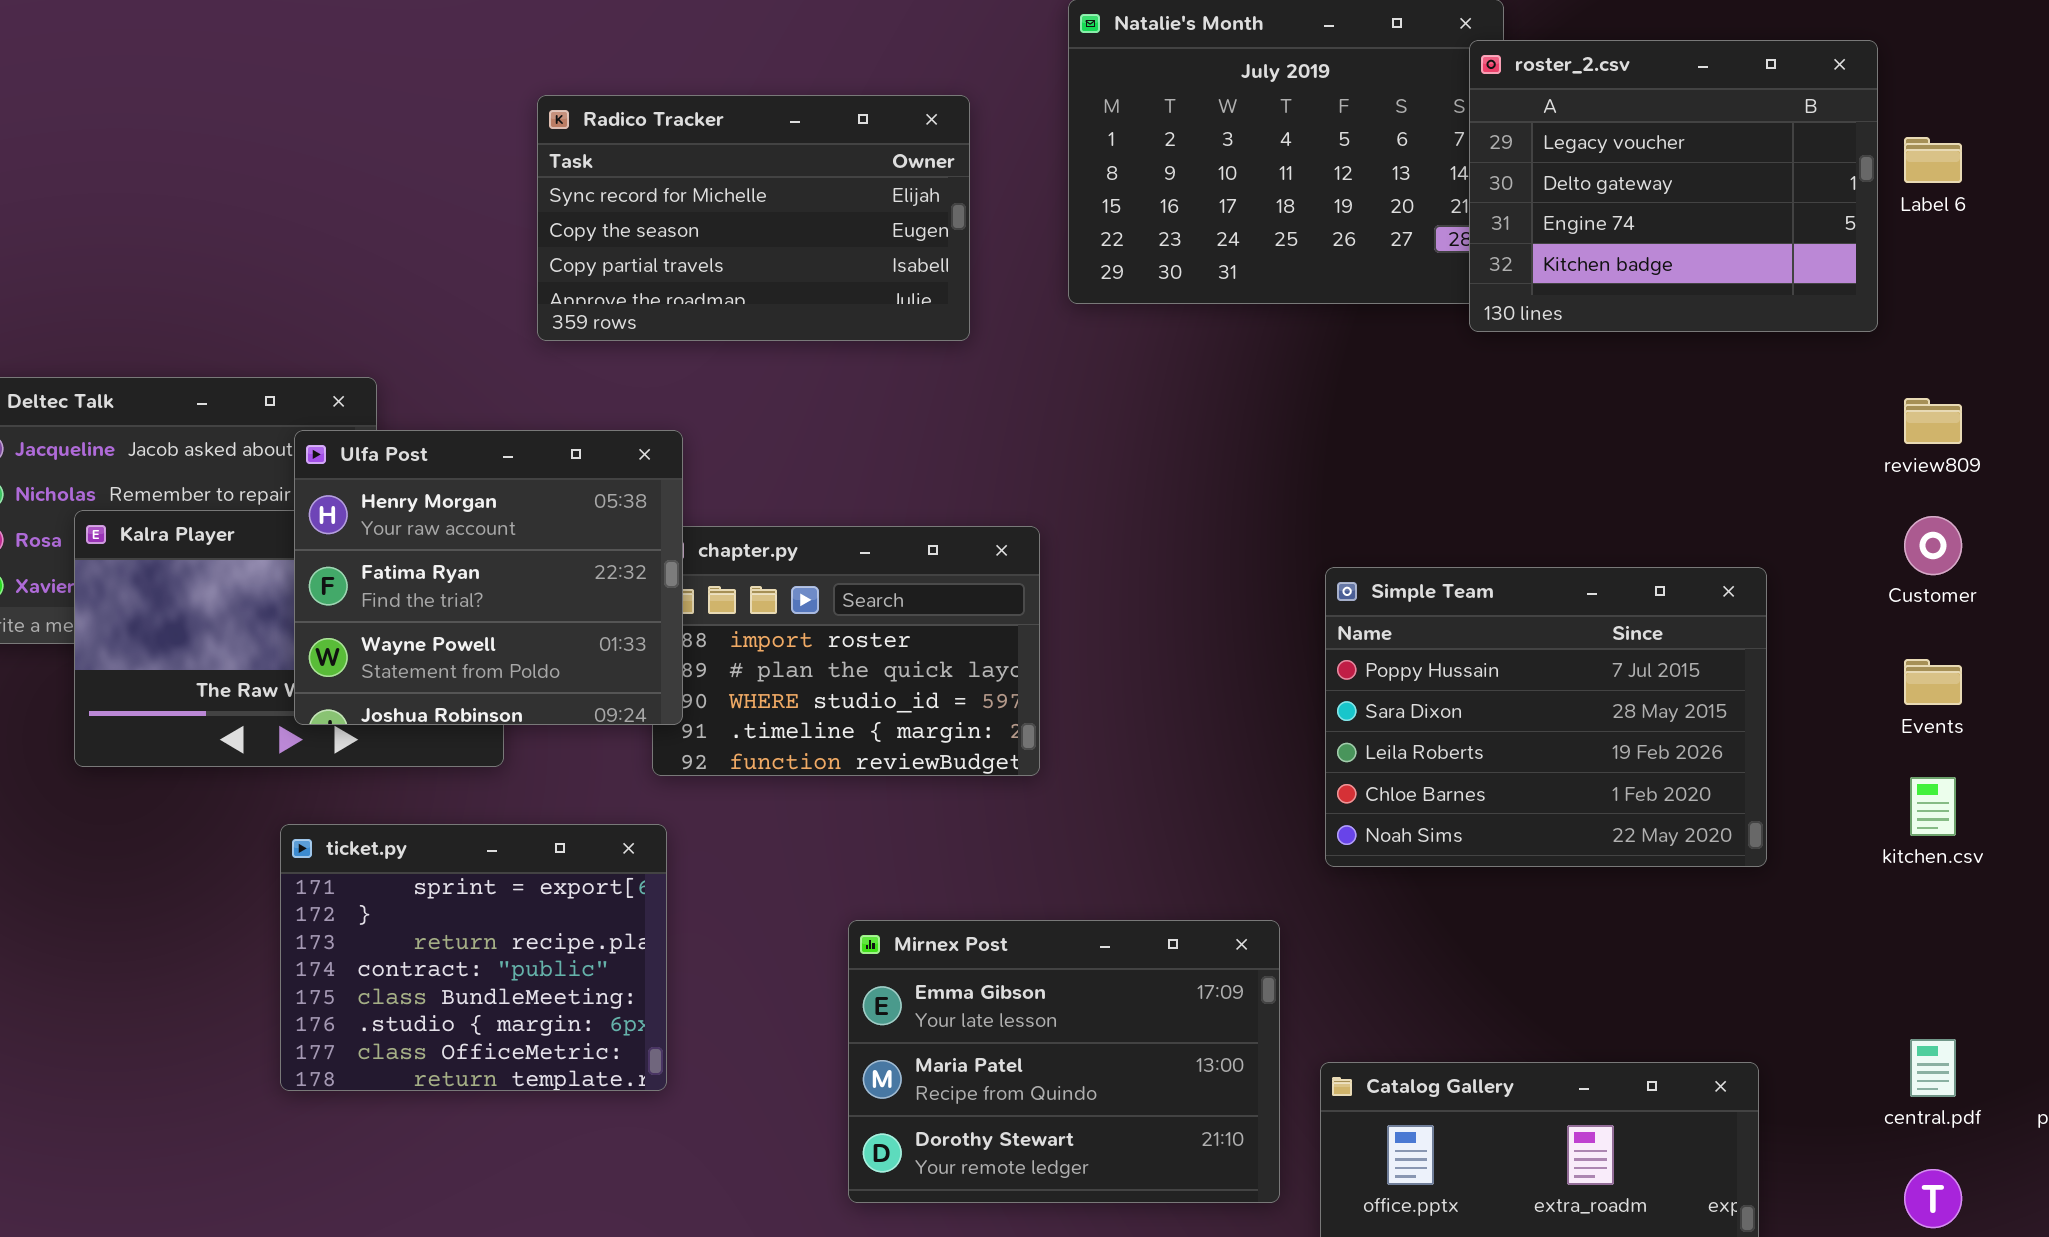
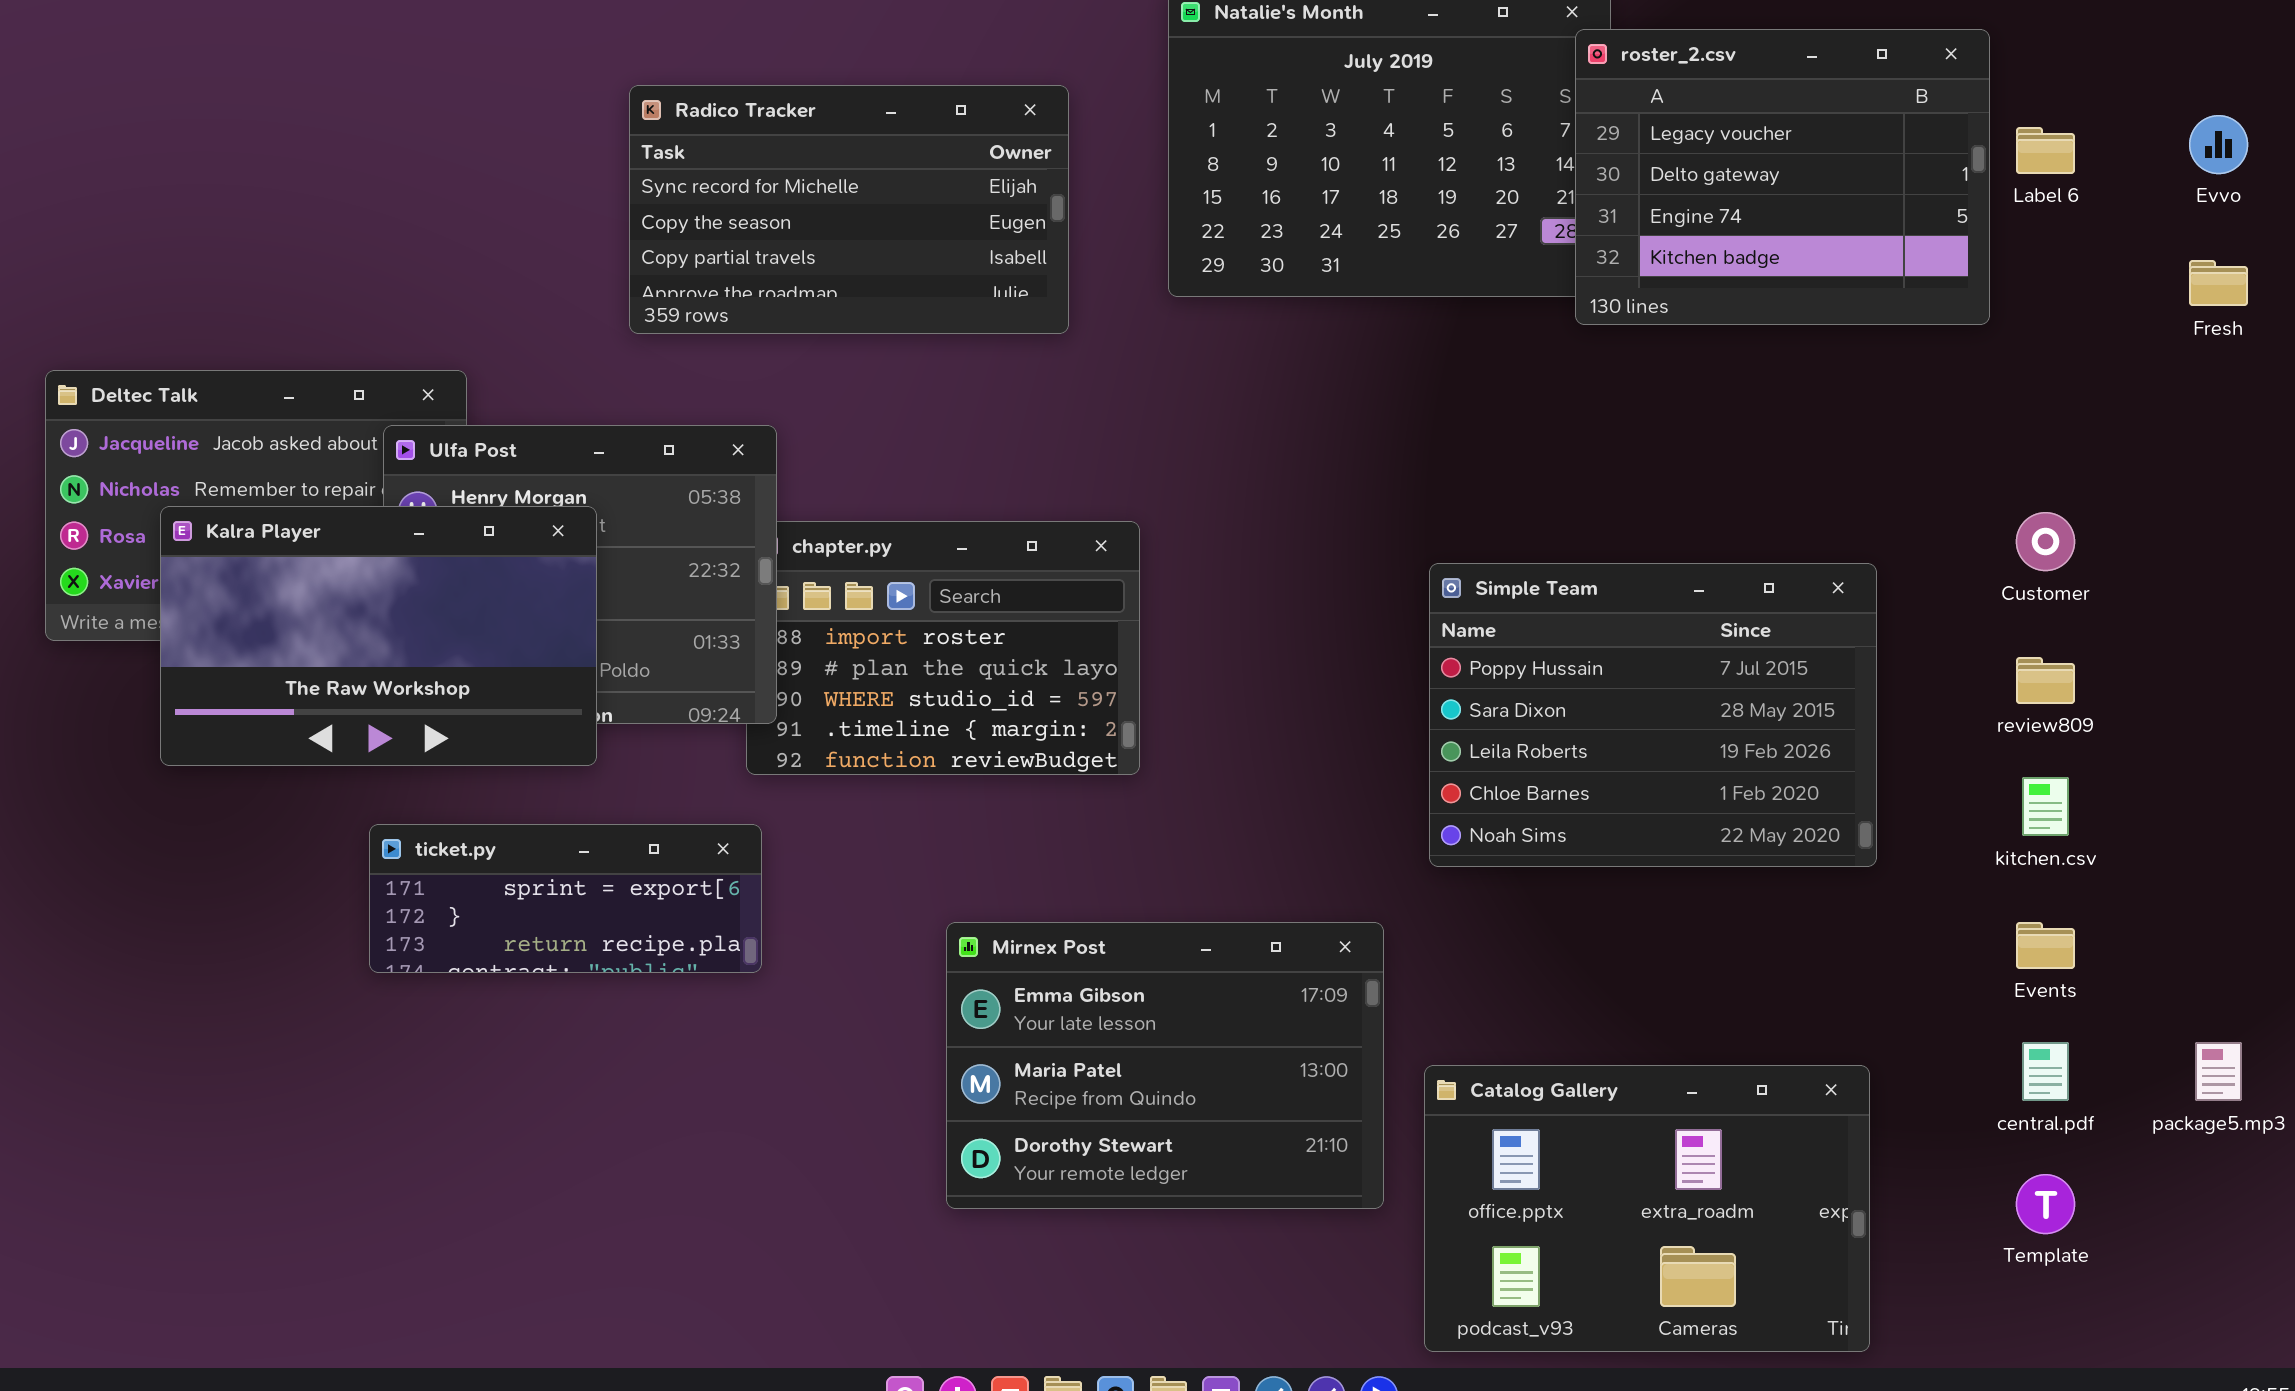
review809: [1904,398,1962,444] -> [2016,657,2075,704], moved
Kalra Player: [74,510,504,767] -> [160,506,597,766], raised
Events: [1904,659,1962,705] -> [2016,922,2075,969], moved
ticket.py: [280,824,667,1091] -> [369,824,762,973], resized

